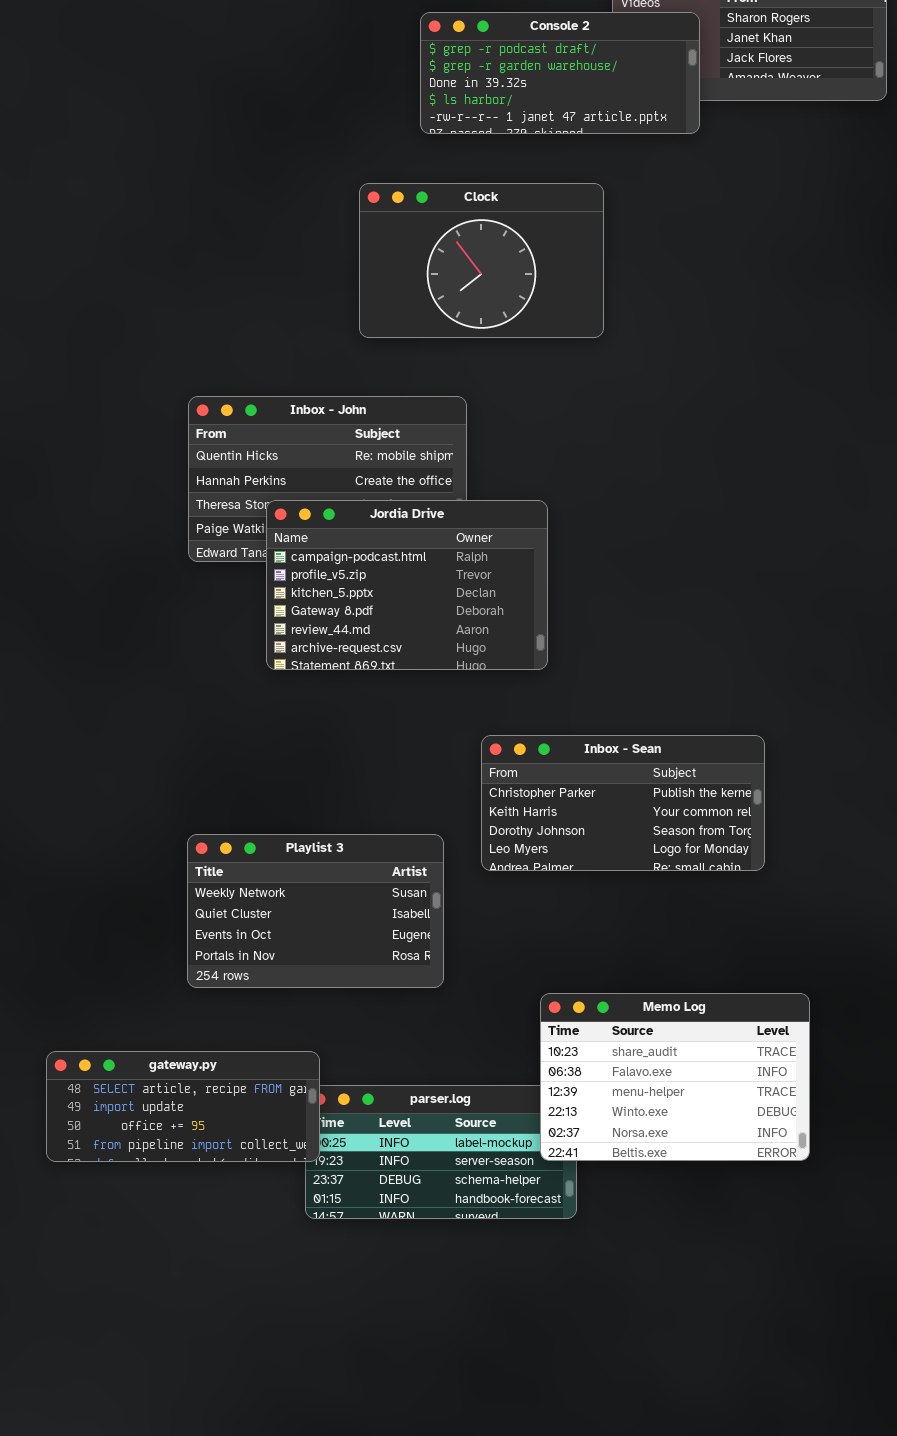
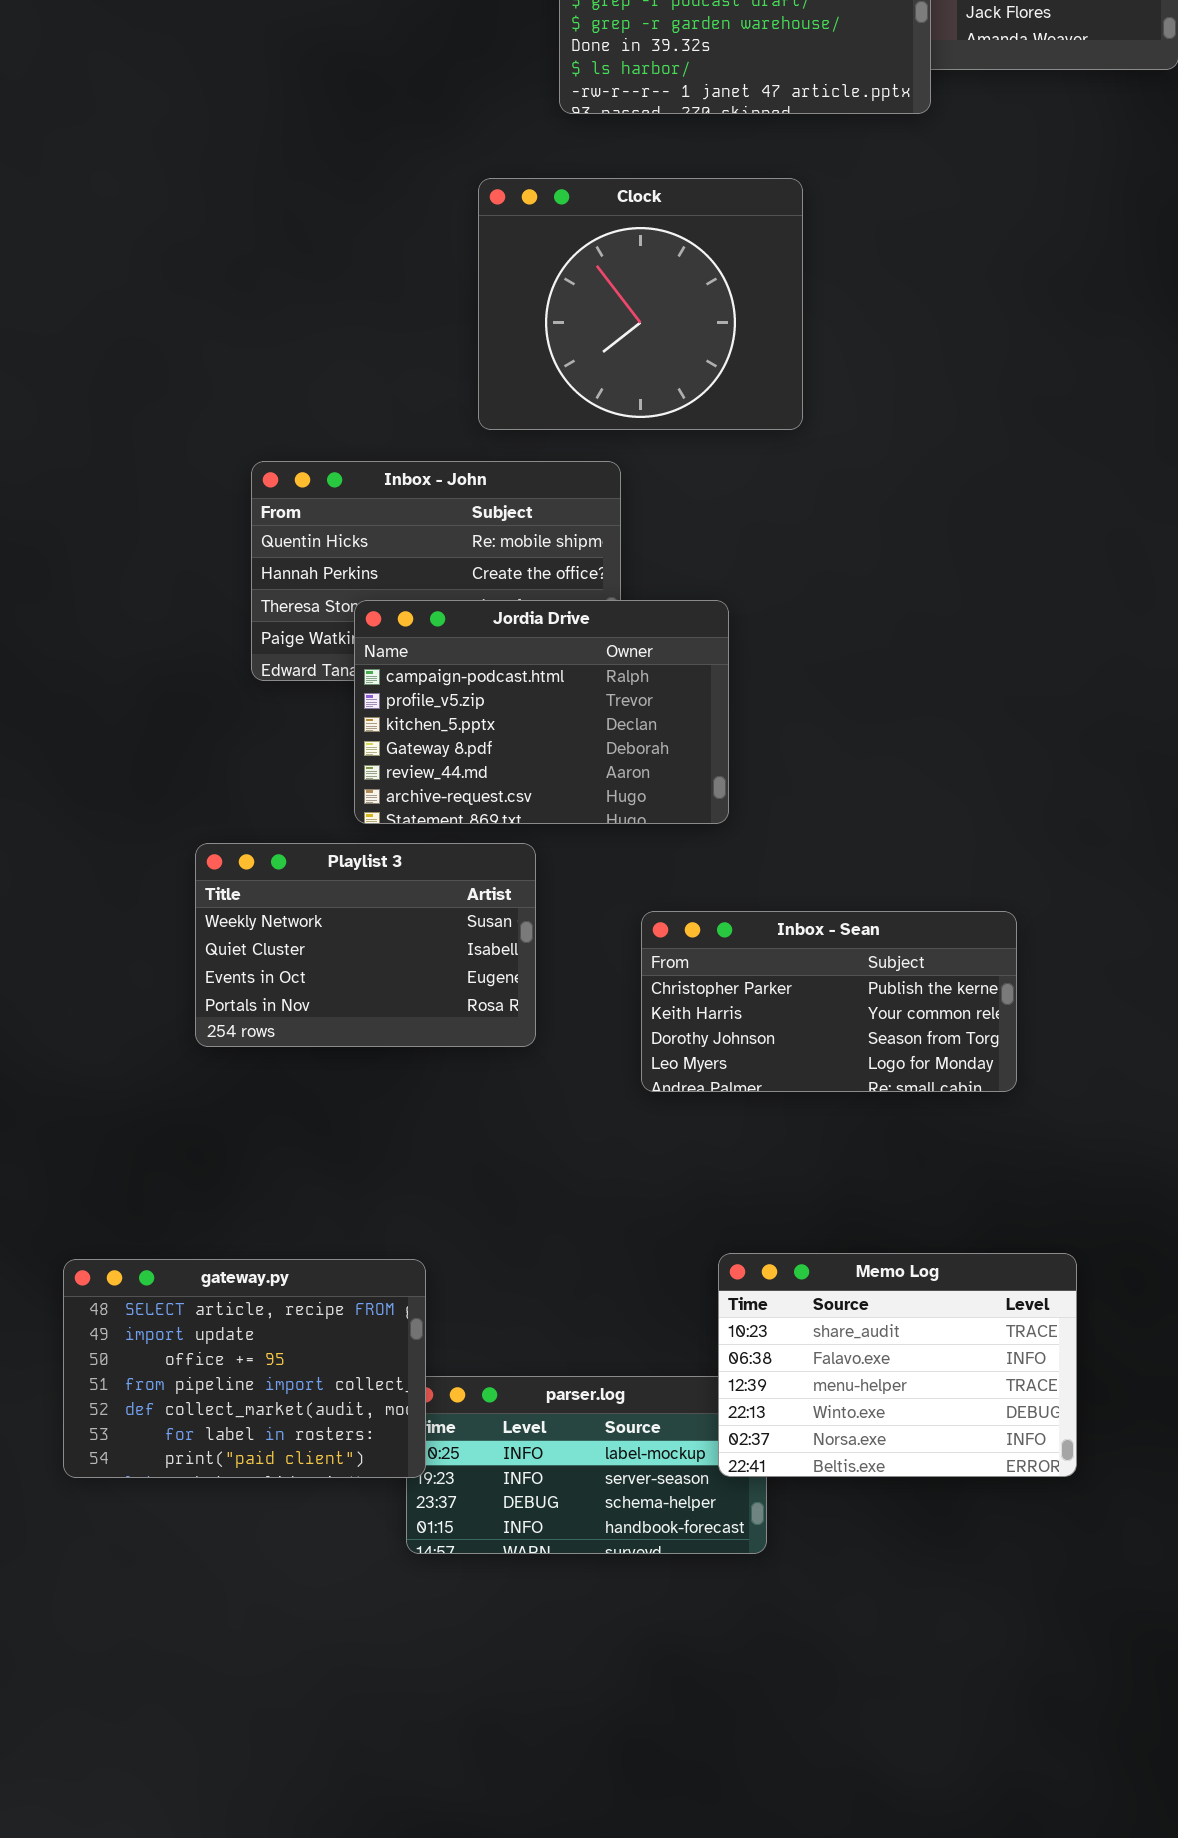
Clock: [359,183,604,338] -> [478,178,803,430], resized
Playlist 3: [187,834,444,988] -> [195,843,536,1047], moved
gateway.py: [46,1051,320,1162] -> [63,1259,426,1478], resized

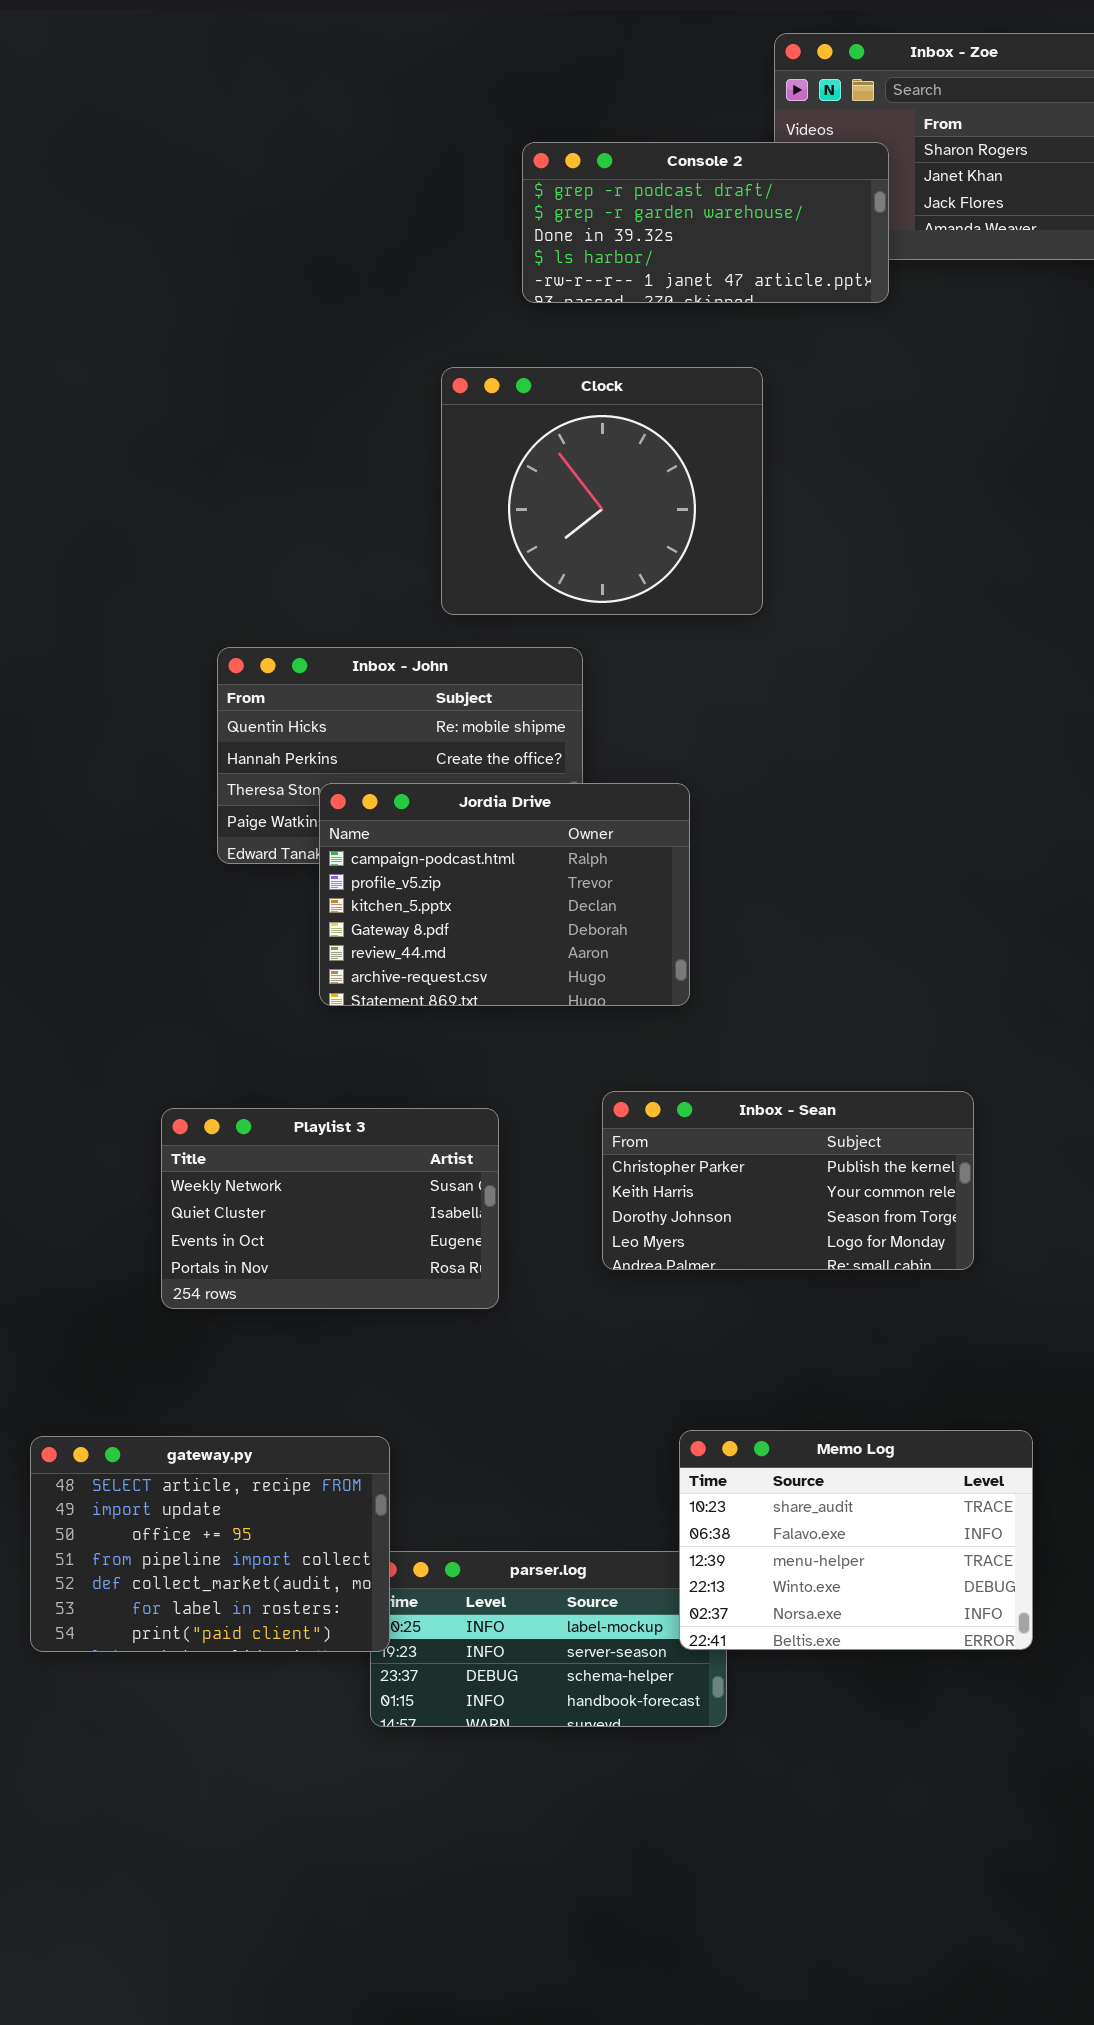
Playlist 3: [195,843,536,1047] -> [161,1108,499,1309], moved

